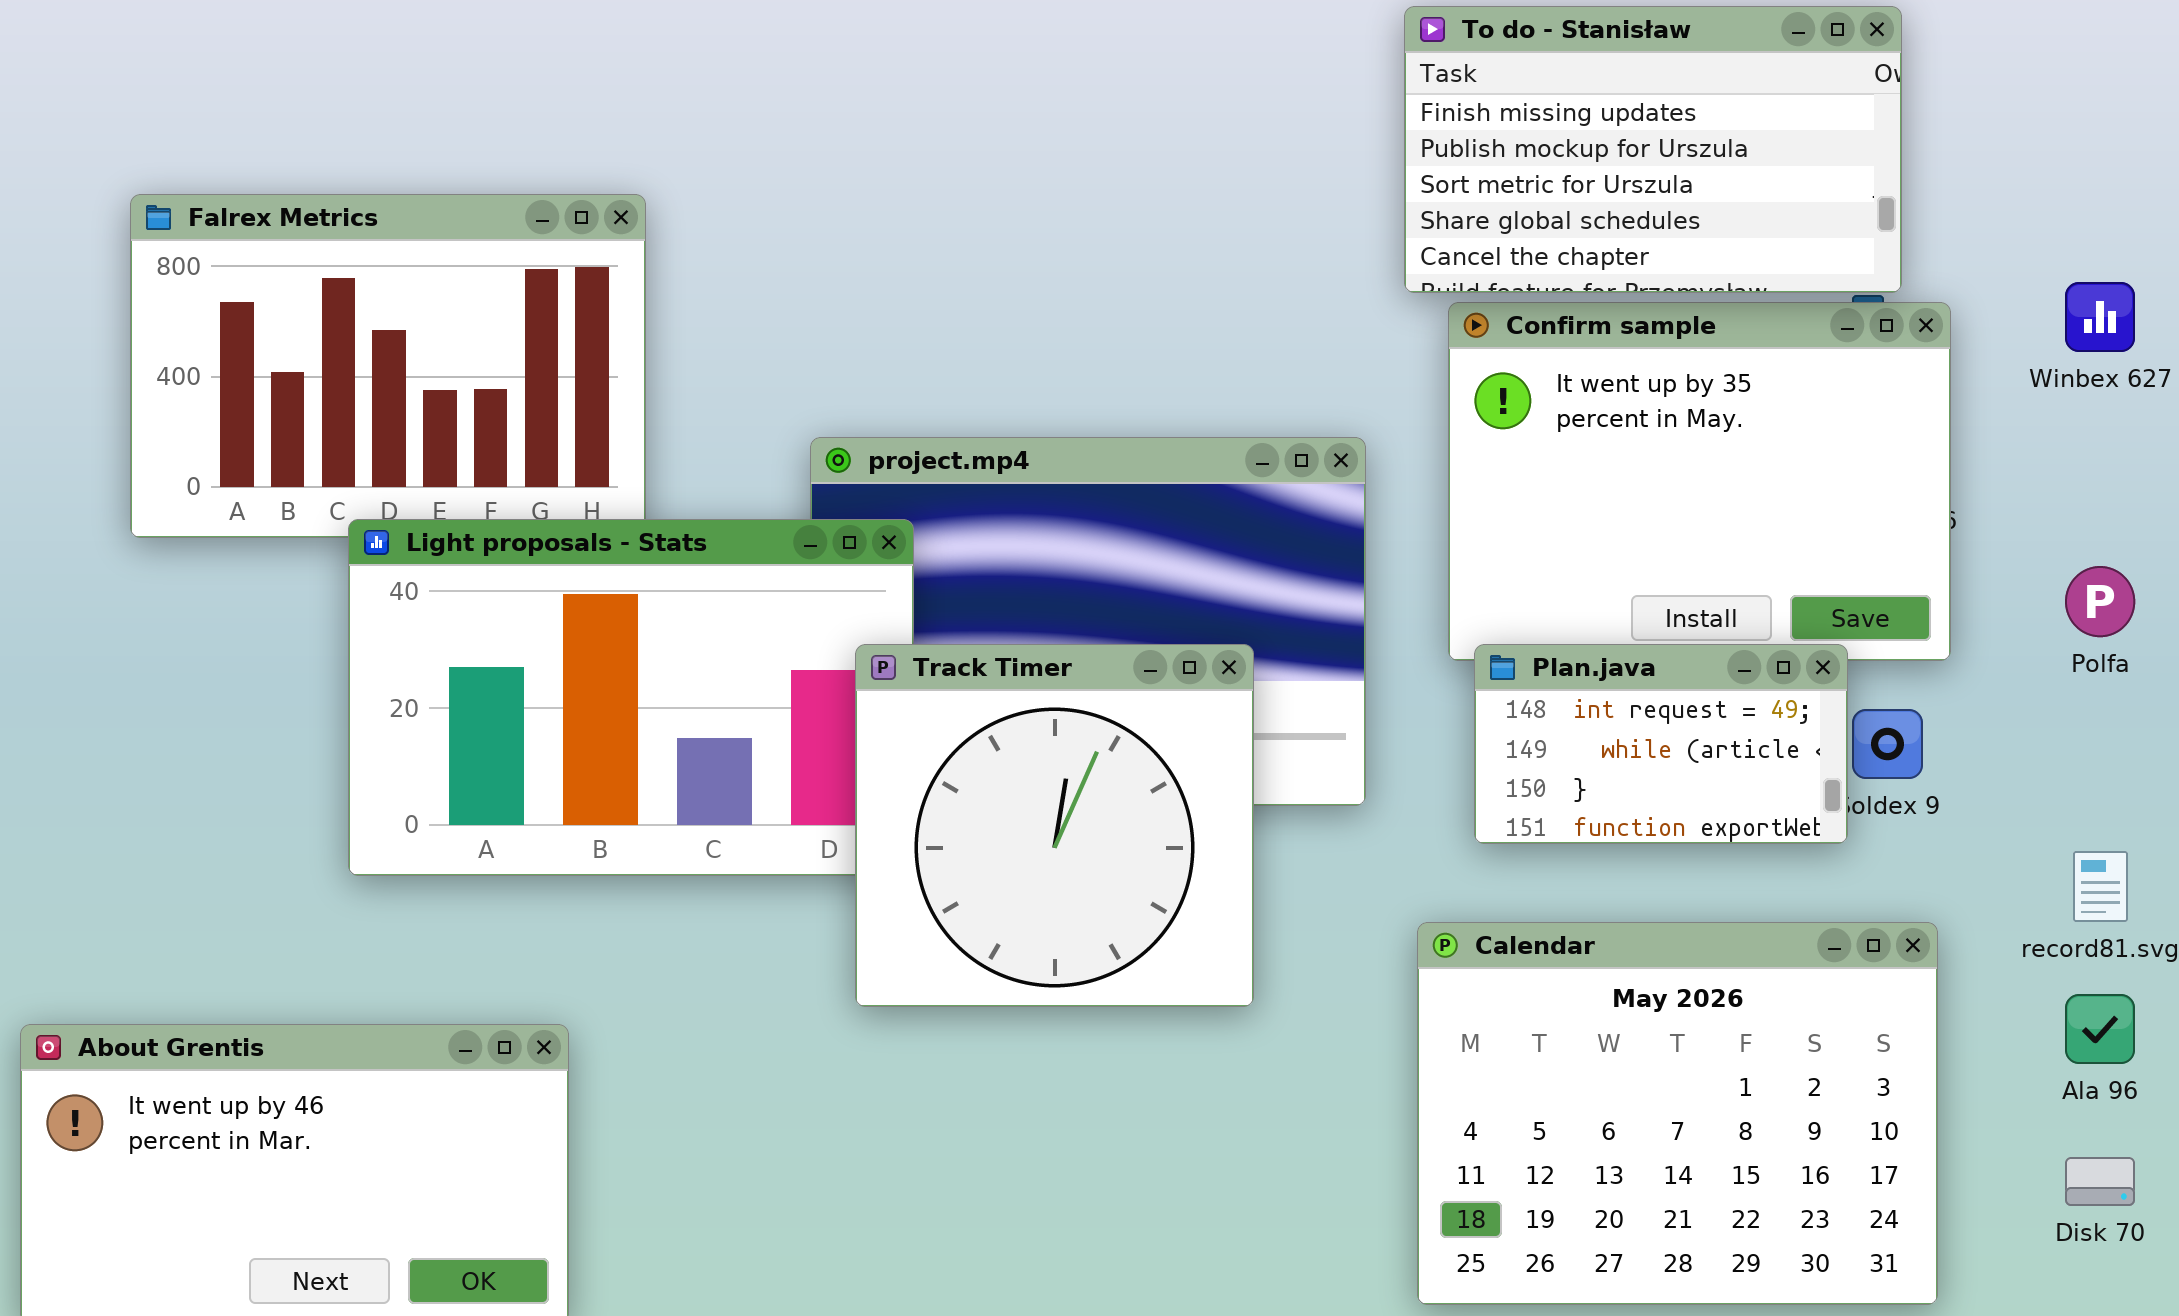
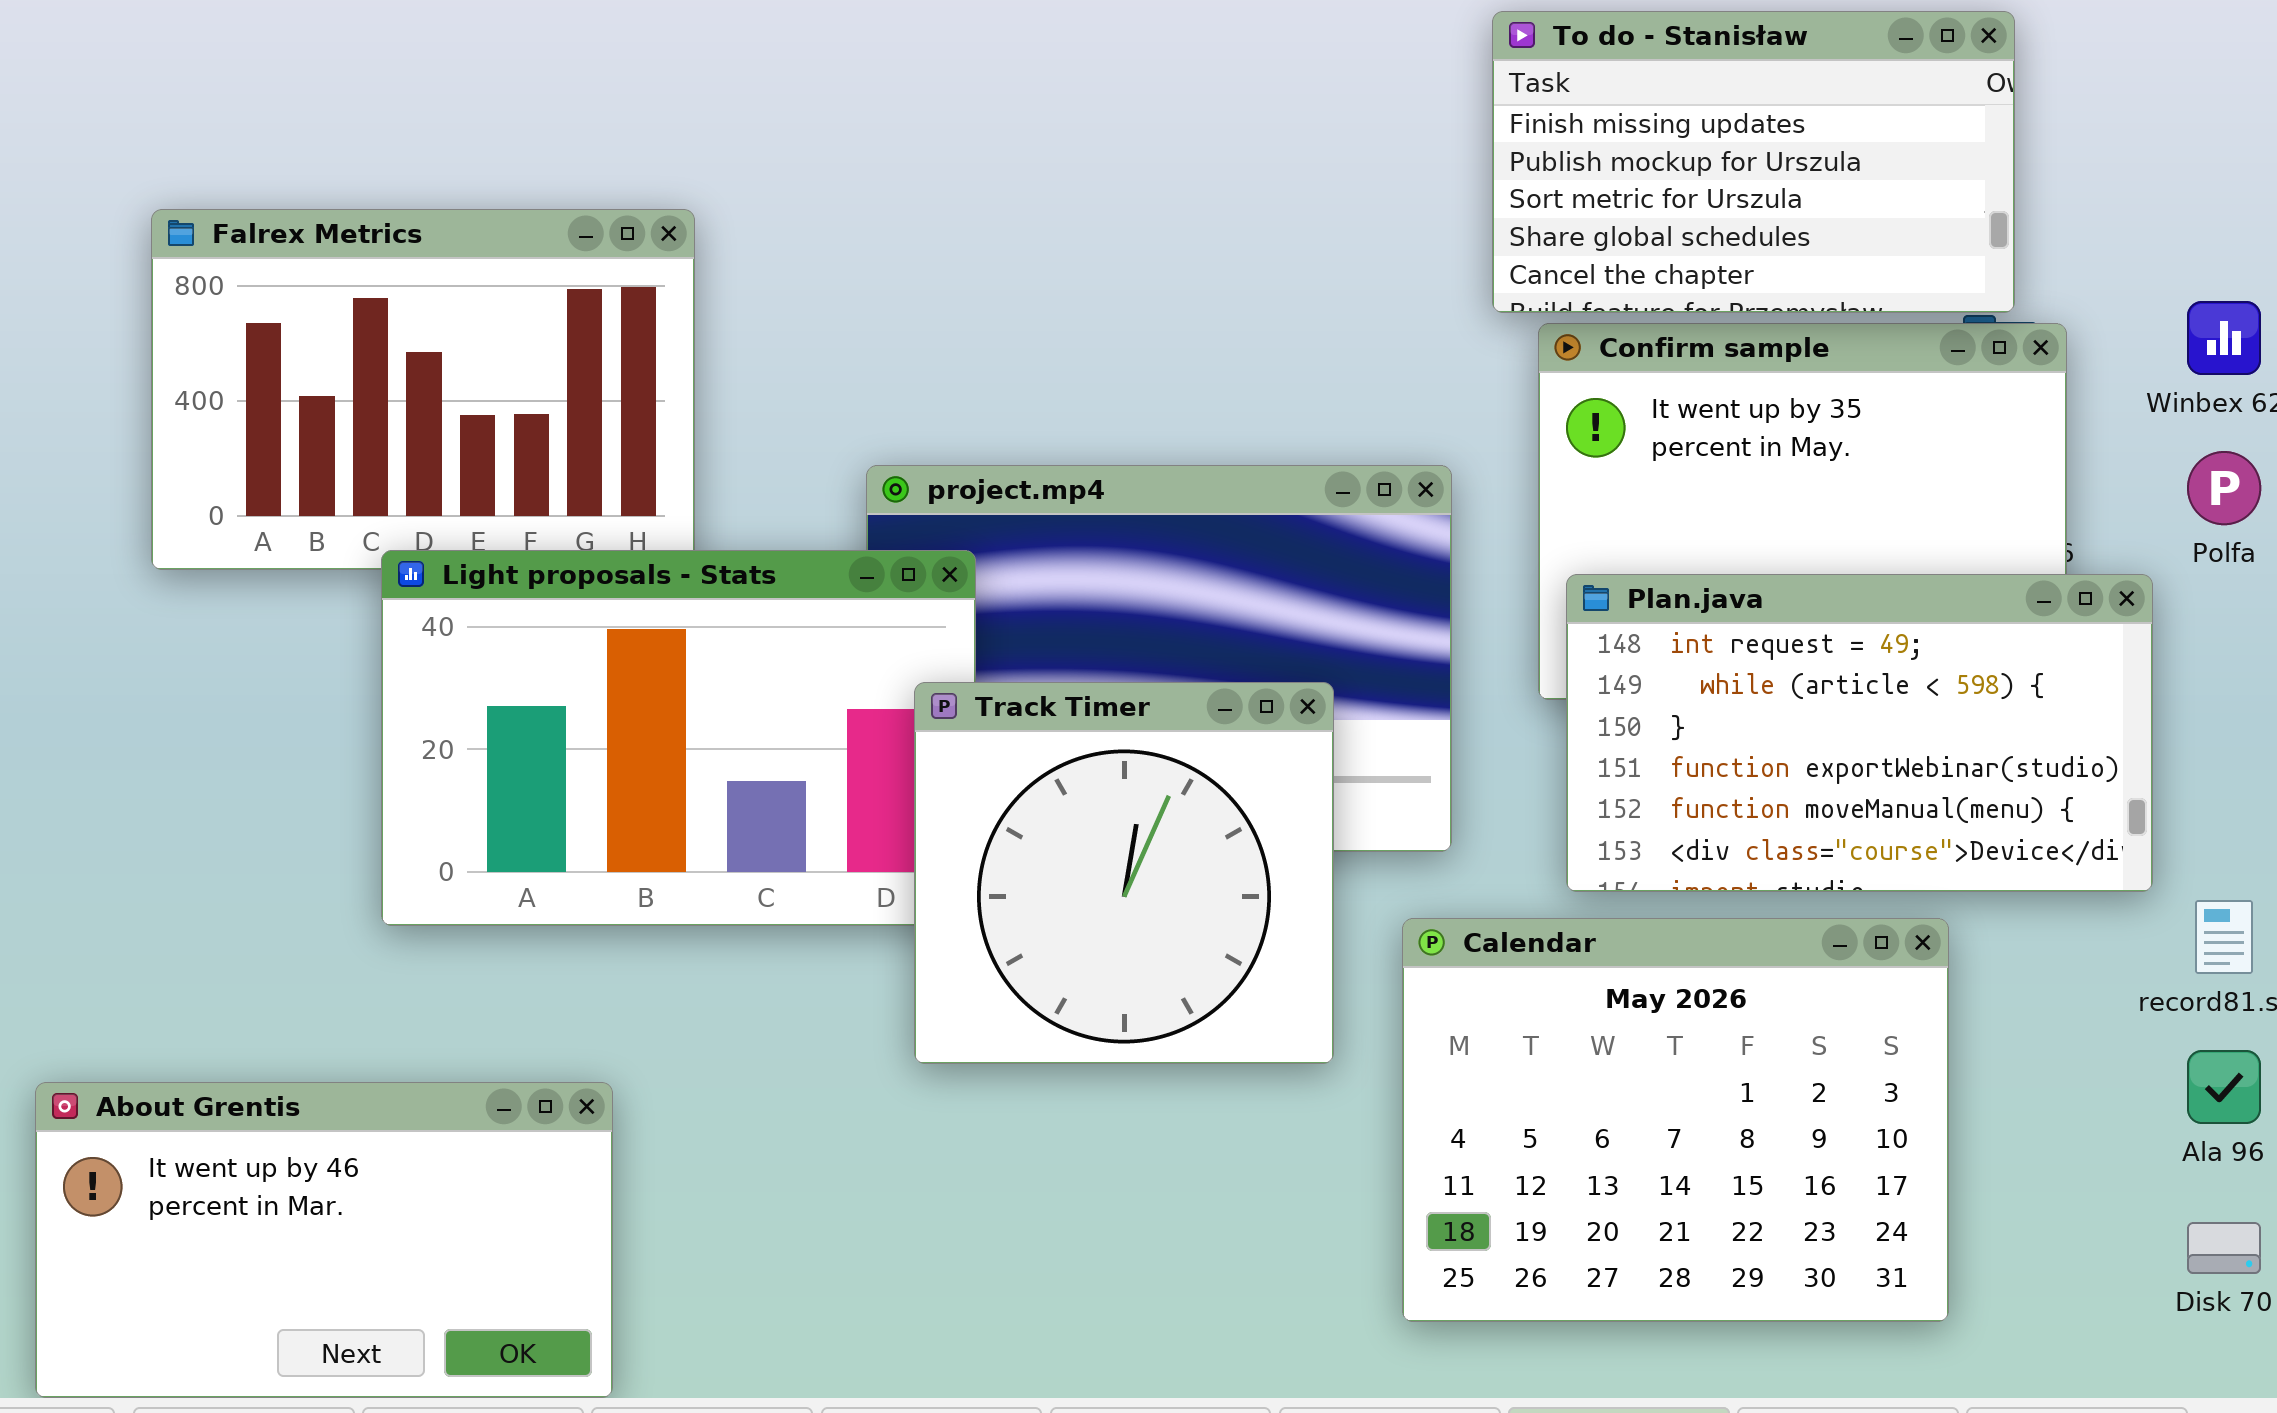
Polfa: [2065,566,2135,637] -> [2187,451,2261,525], moved
Plan.java: [1474,644,1848,844] -> [1566,574,2153,892], resized
Calendar: [1417,922,1938,1305] -> [1402,918,1949,1322], moved

